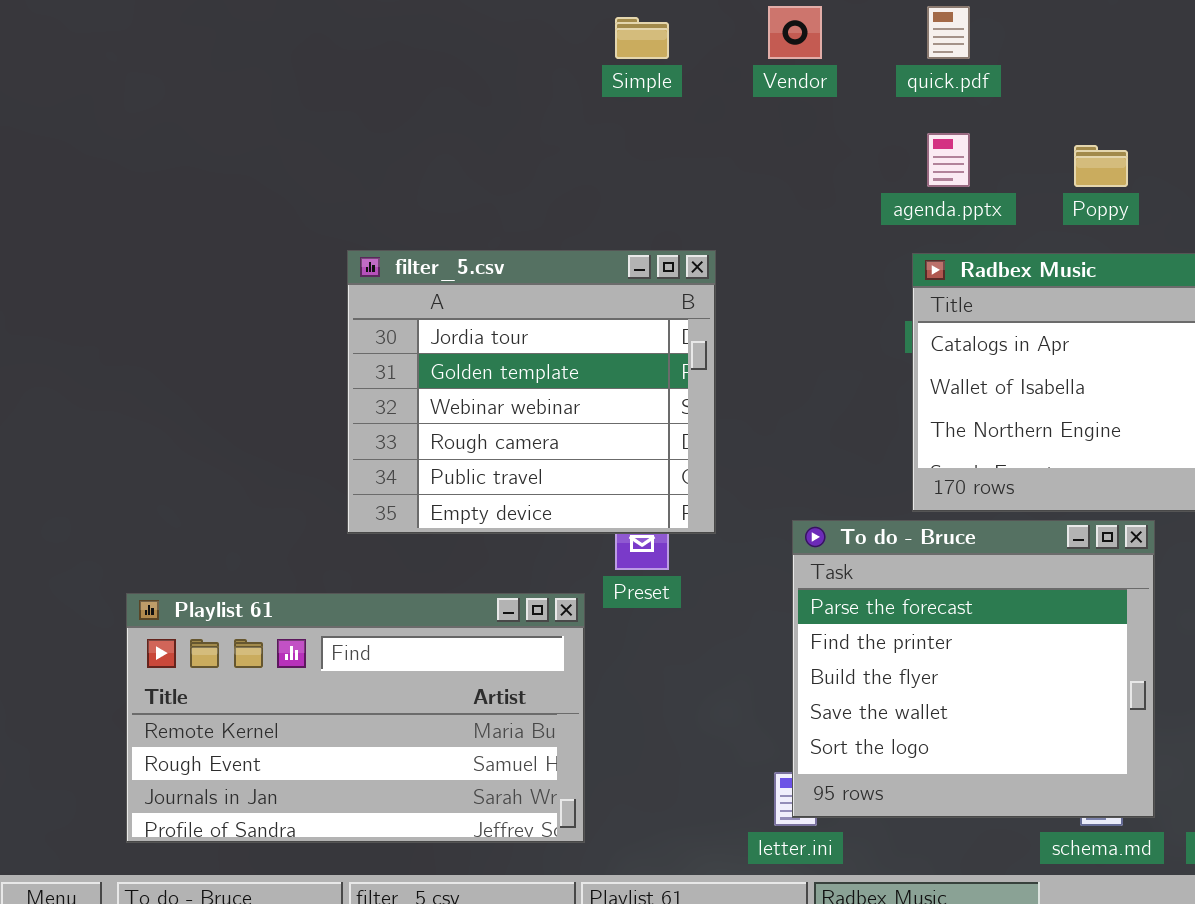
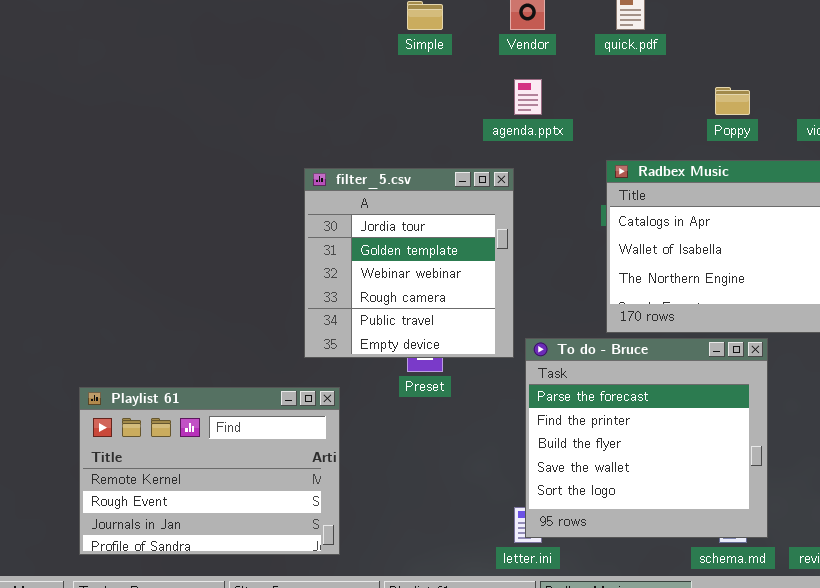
agenda.pptx: [927,133,970,187] -> [514,79,542,115], moved
filter_5.csv: [347,250,716,534] -> [304,168,514,358], moved, resized
Playlist 61: [126,593,585,843] -> [79,387,340,555], resized

